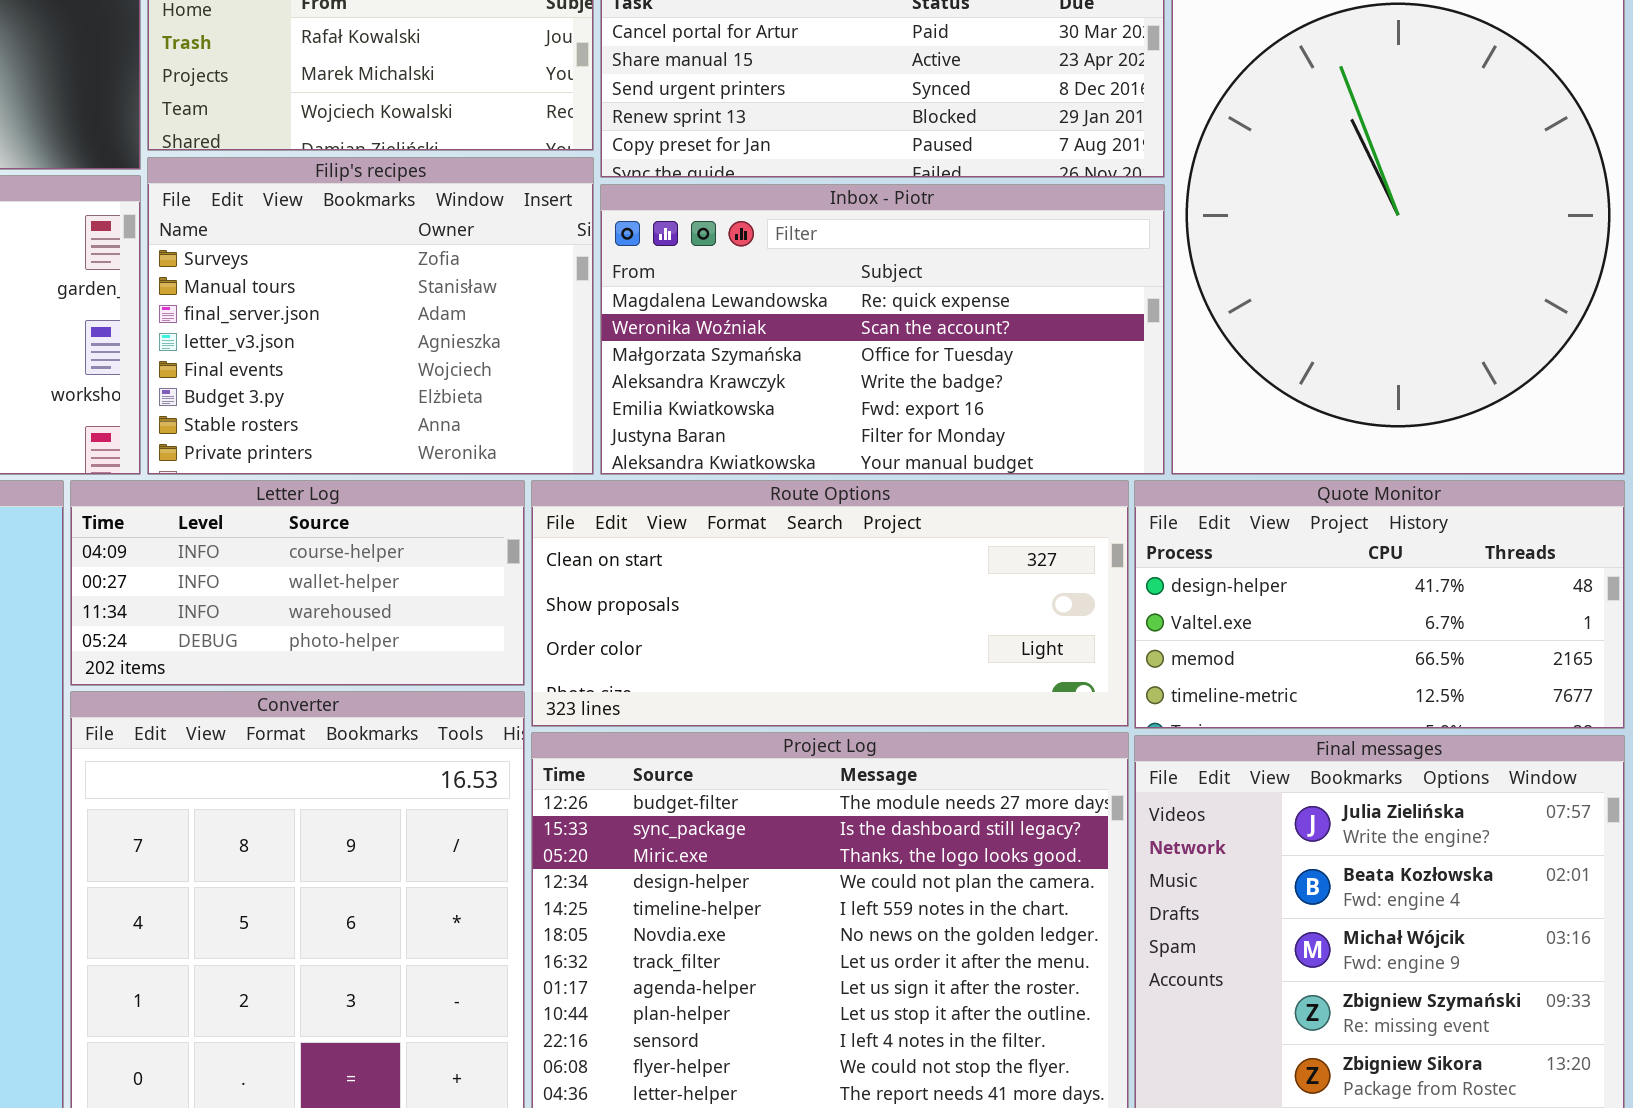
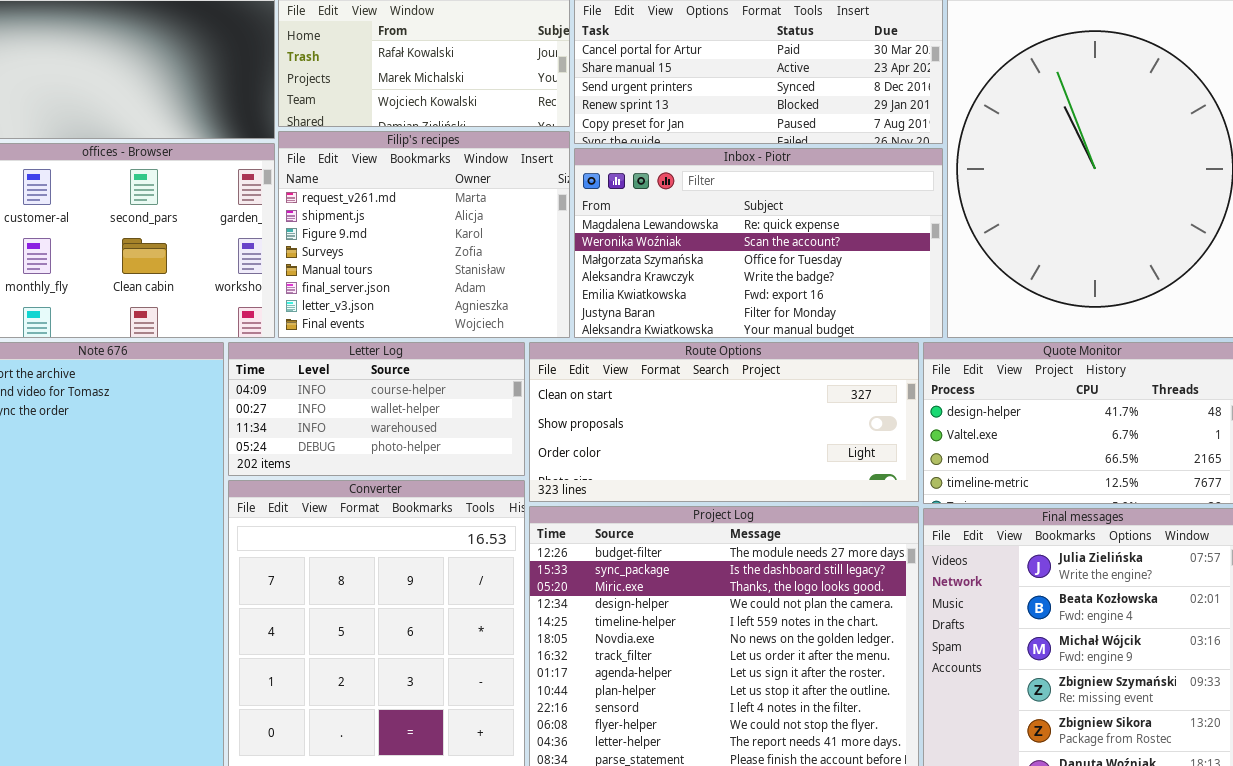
Filip's recipes: [147,157,594,475] -> [278,131,570,338], scrolled up 3 rows

